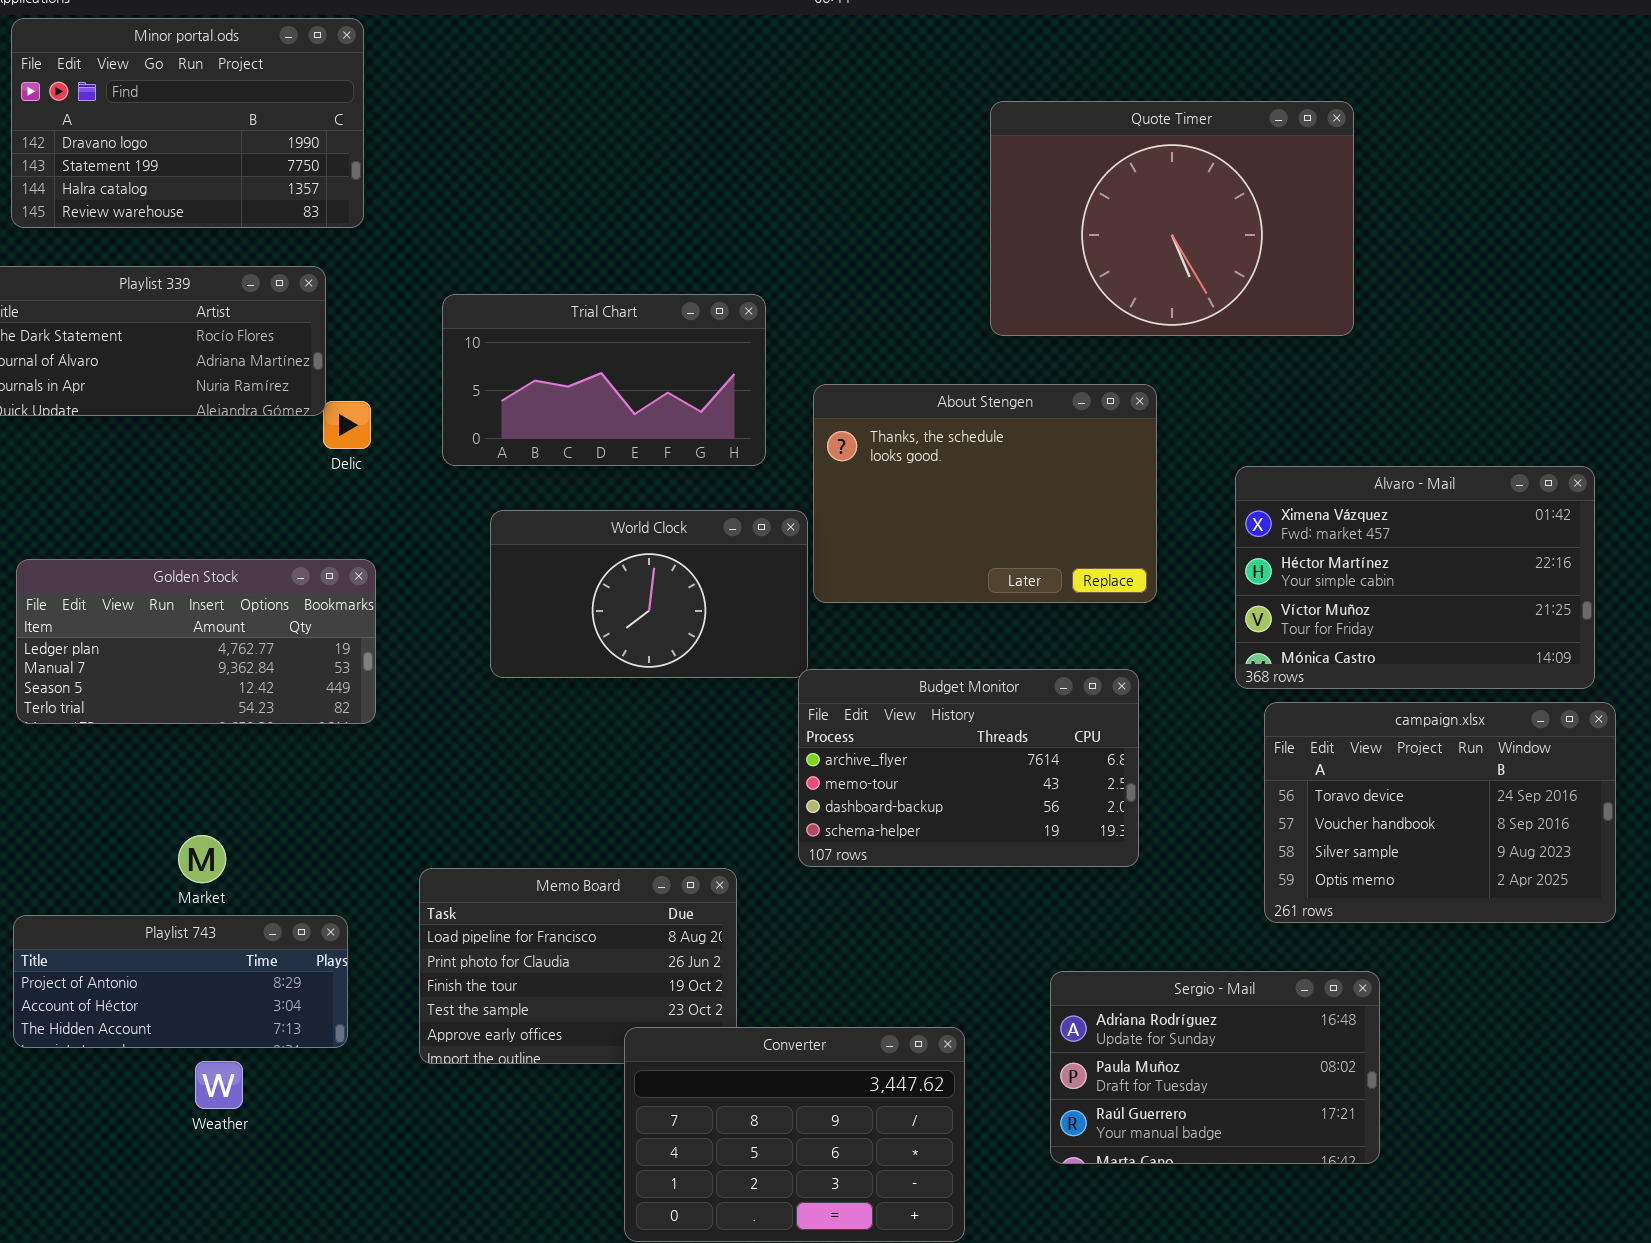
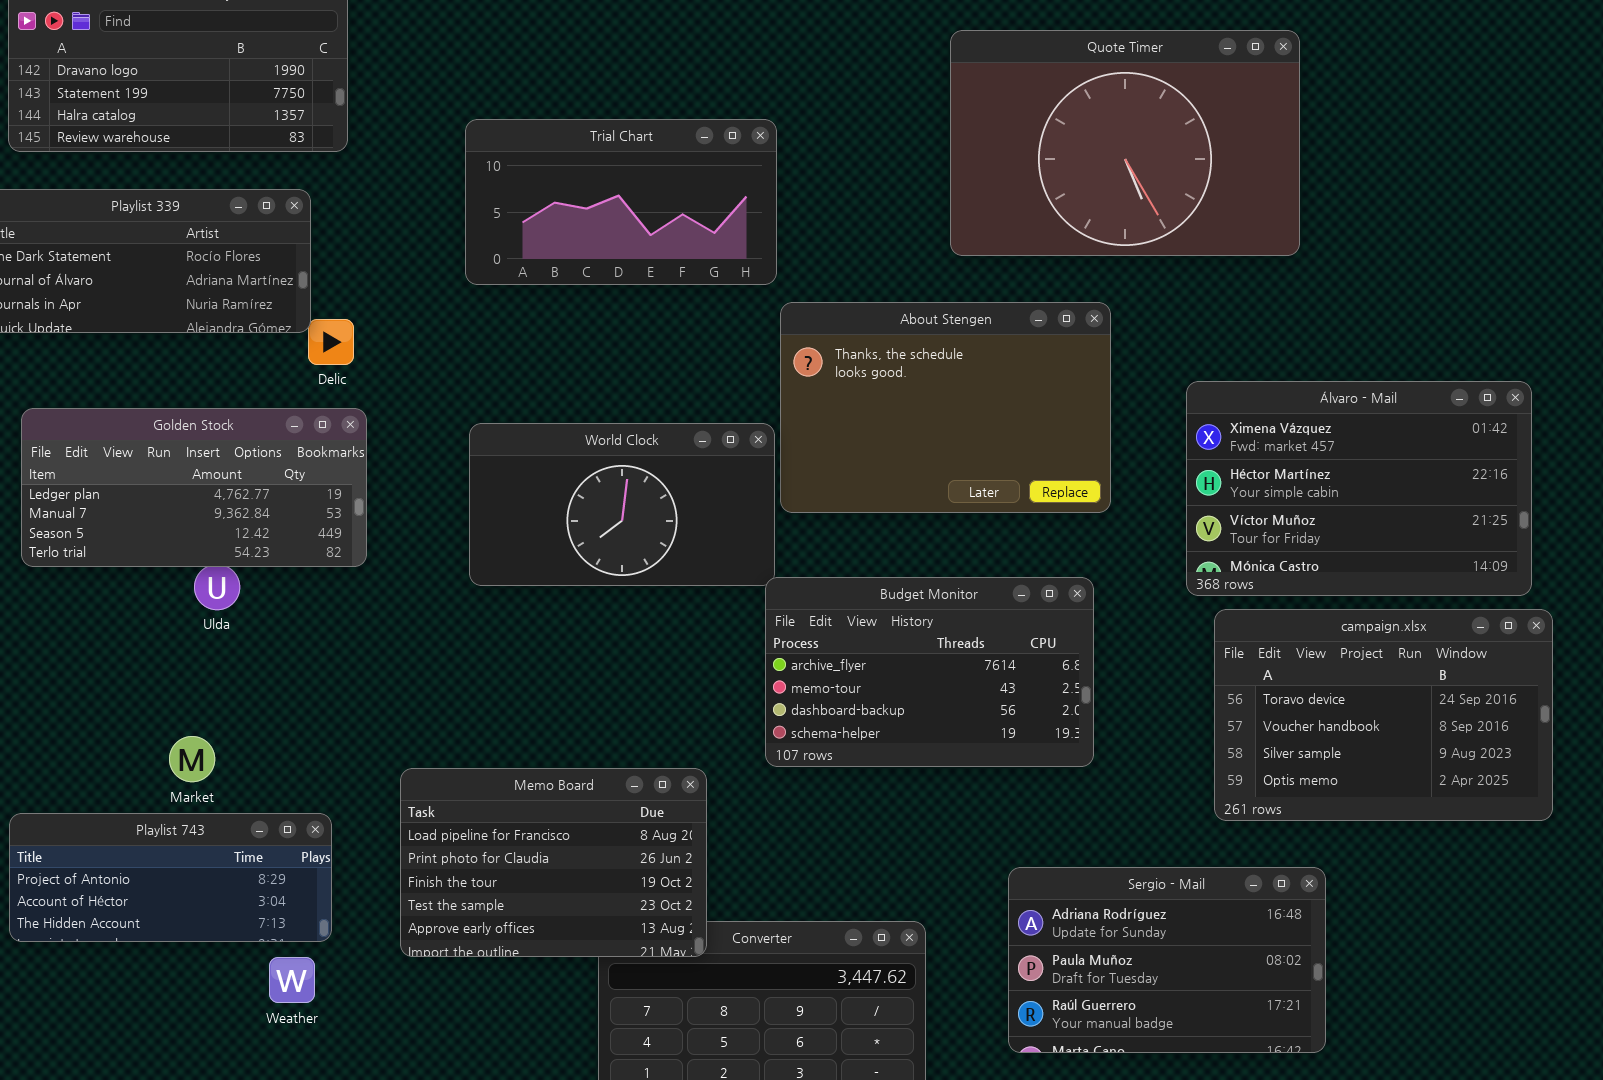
Trial Chart: [442,294,766,466] -> [465,119,777,285], moved
Golden Stock: [16,559,376,724] -> [21,408,367,567], moved
Memo Board: [419,868,737,1064] -> [400,768,707,957], raised
Weather: [195,1061,243,1109] -> [269,957,315,1003], moved

